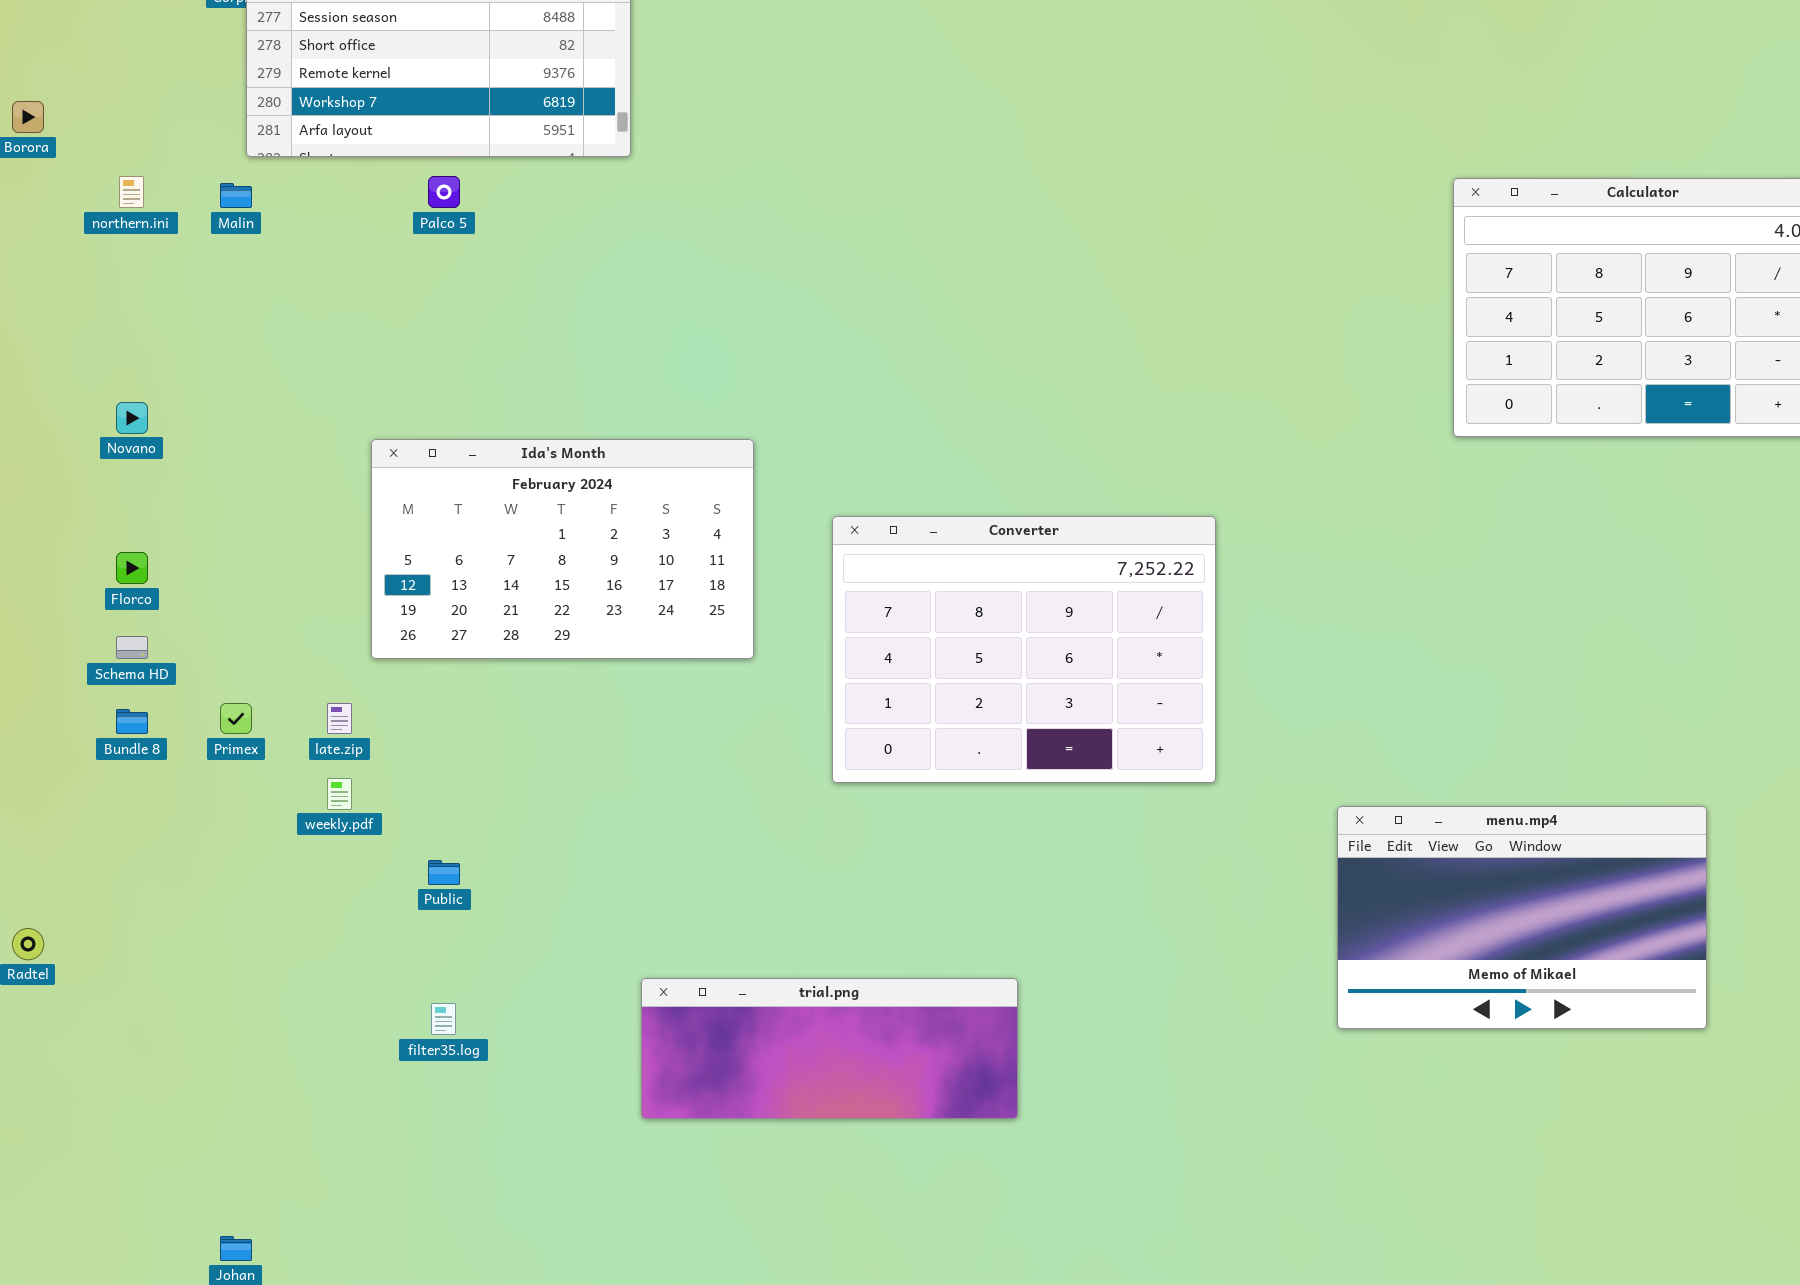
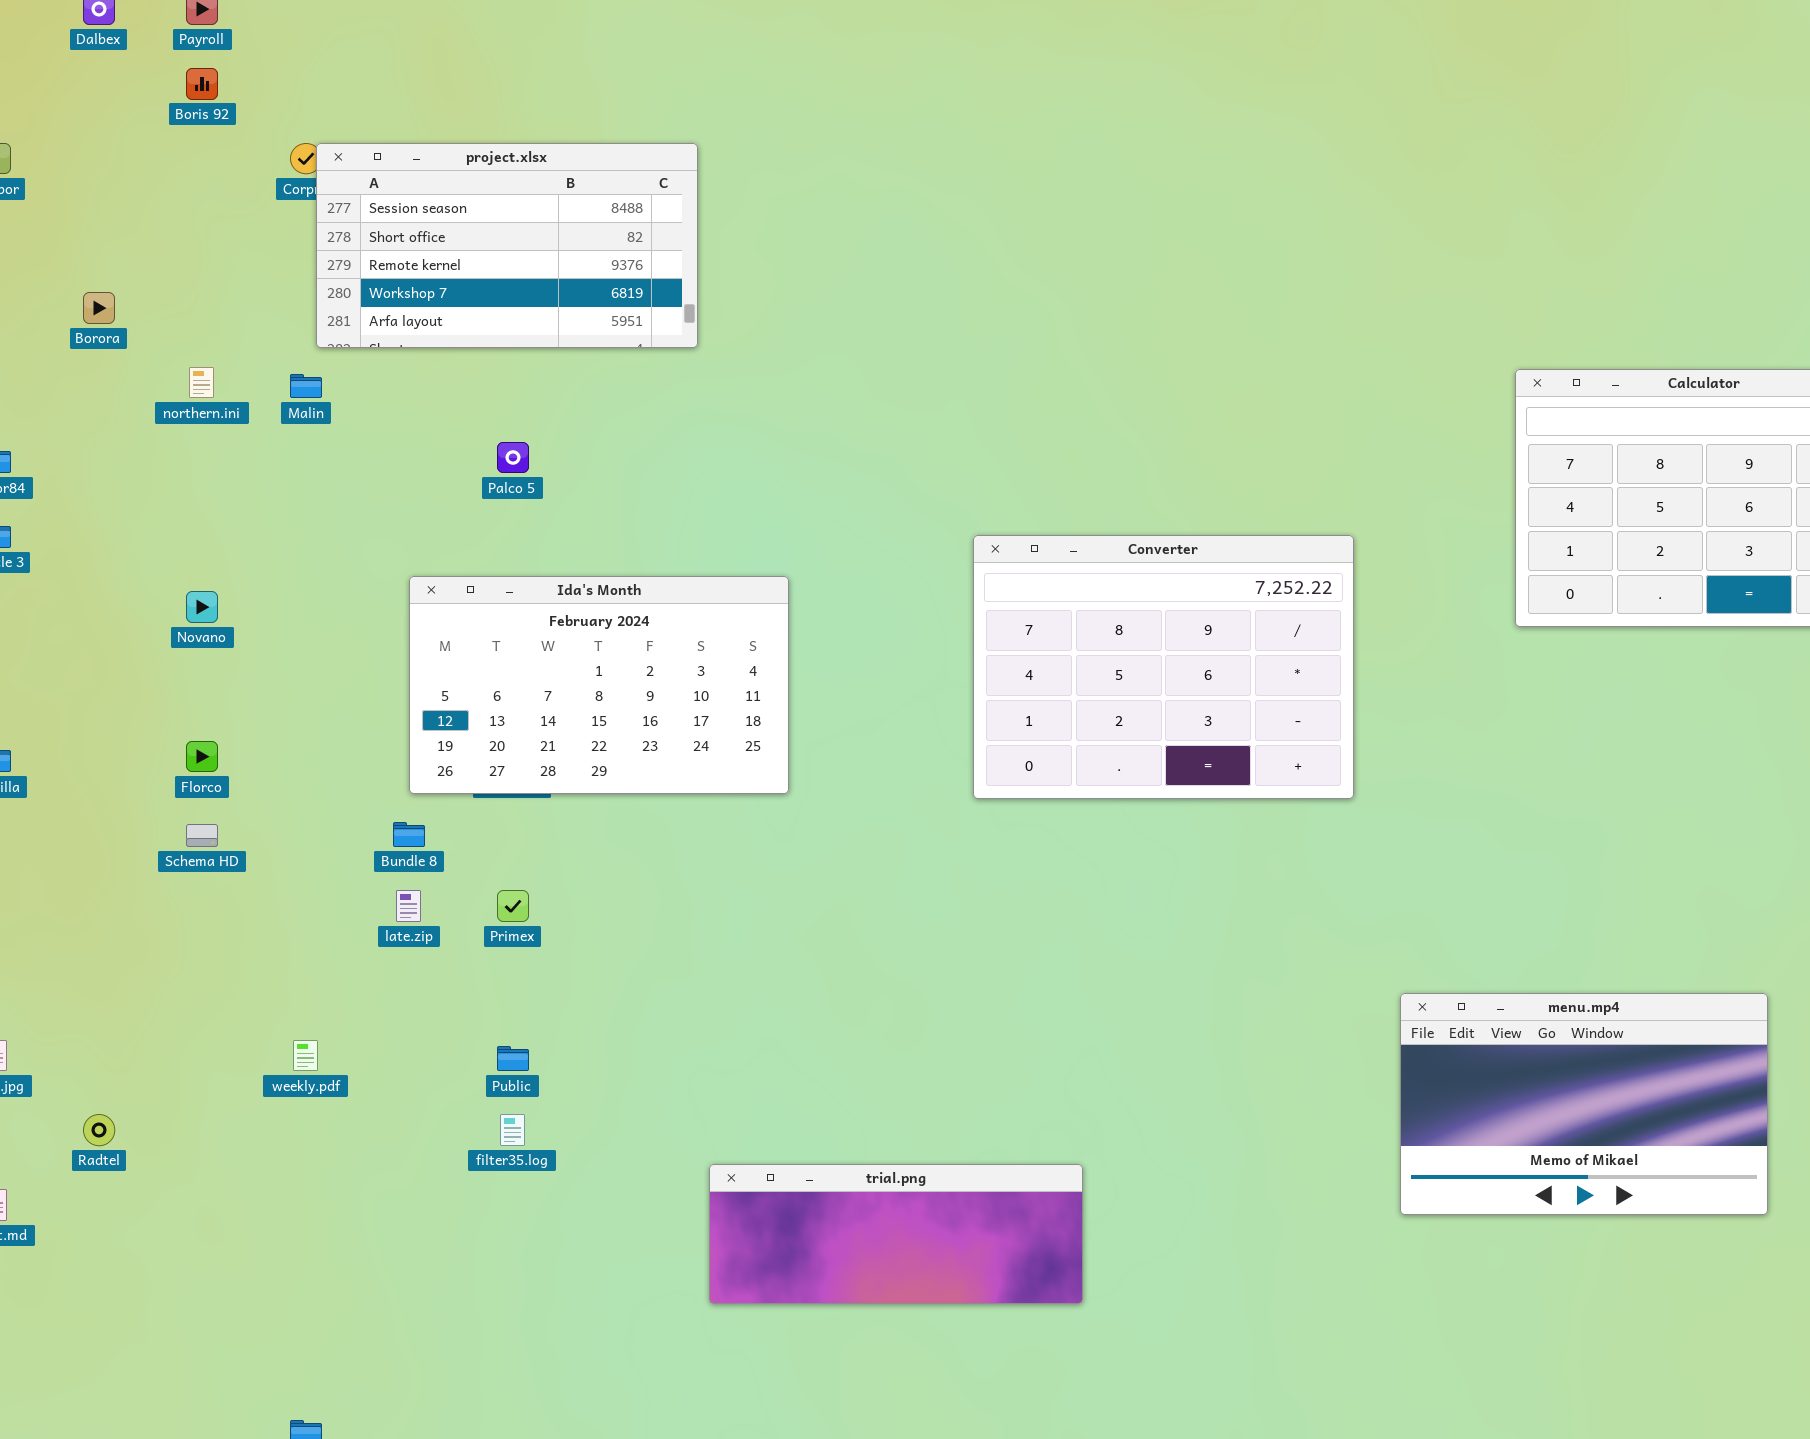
Palco 5: [428,176,460,208] -> [497,442,529,473], moved
Ida's Month: [371,439,754,659] -> [409,576,789,794], moved
Converter: [832,516,1216,783] -> [973,535,1354,799], moved
Primex: [220,703,252,734] -> [497,890,529,922], moved
Bundle 8: [116,709,148,734] -> [393,822,425,847], moved
weekly.pdf: [327,778,352,810] -> [293,1040,318,1071], moved
filter35.log: [431,1003,456,1035] -> [500,1114,525,1146], moved

